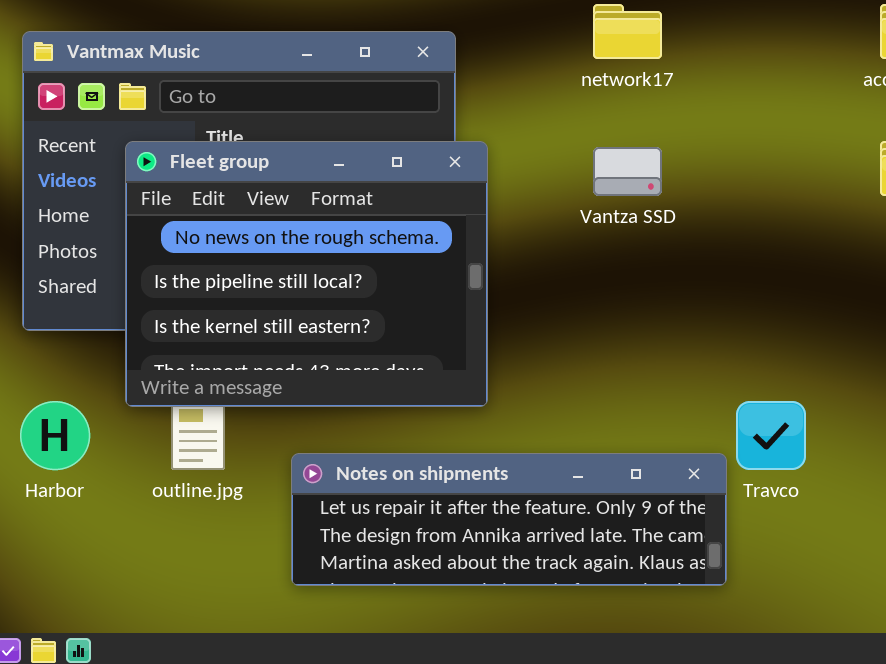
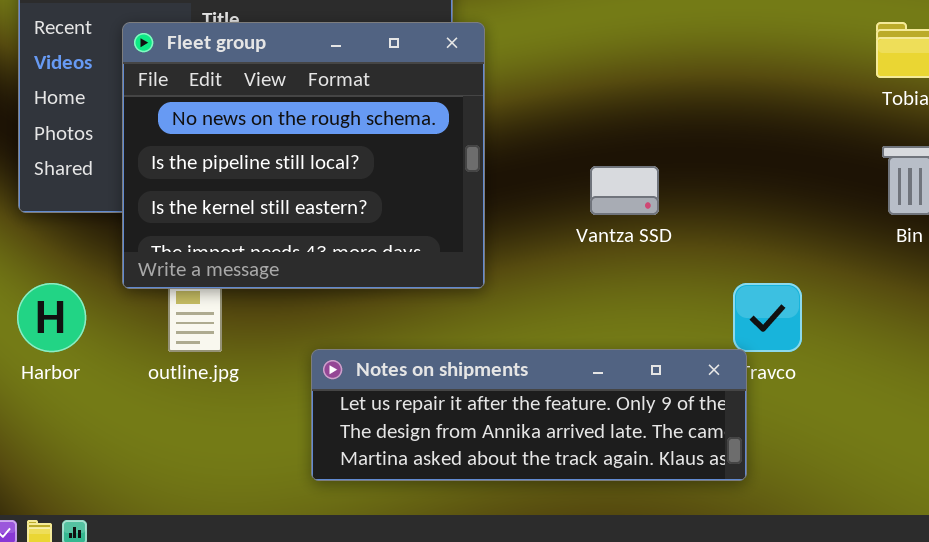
Vantza SSD: [593,147,662,196] -> [590,166,659,215], moved
Notes on shipments: [291,453,727,586] -> [311,349,747,481], moved

